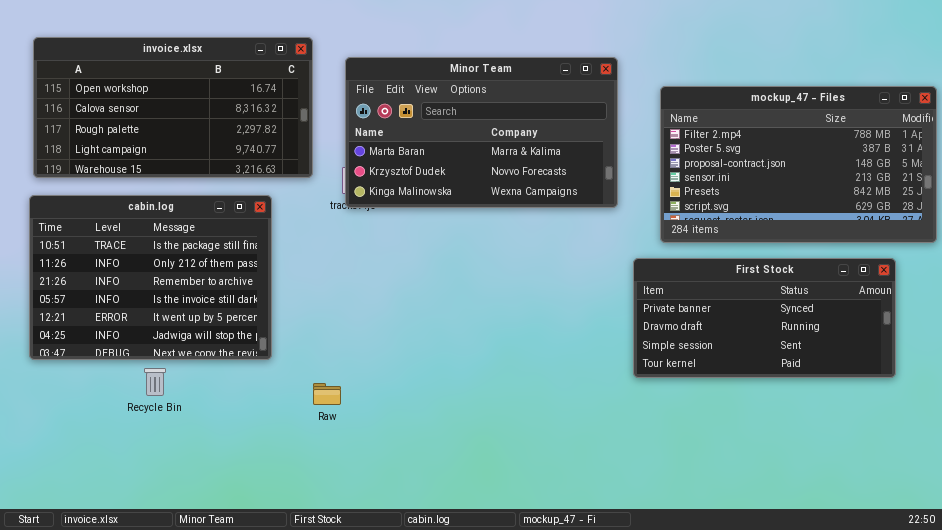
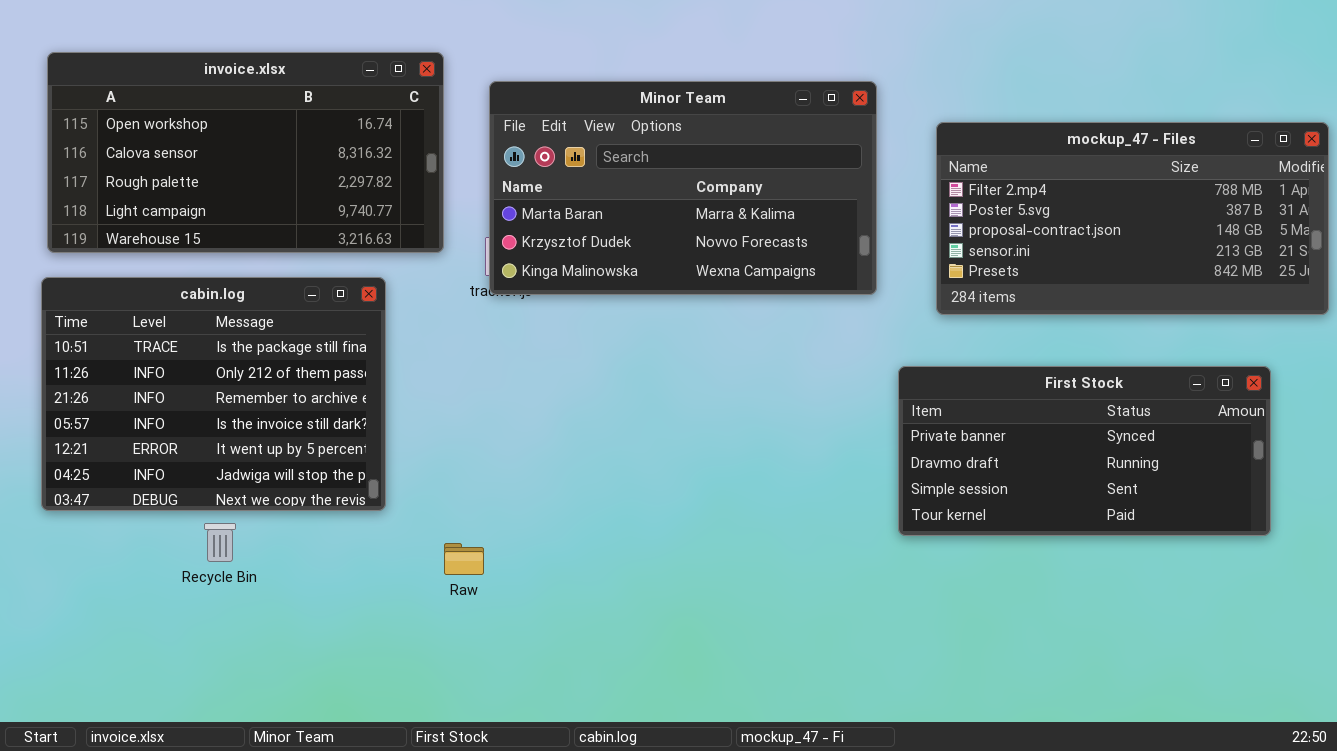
mockup_47 - Files: [660,86,937,243] -> [936,122,1329,315], resized

